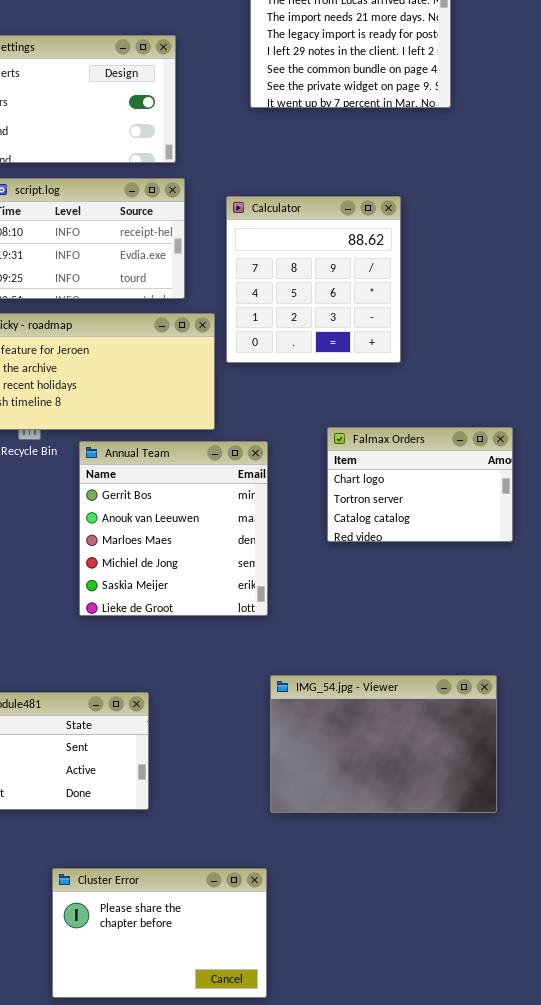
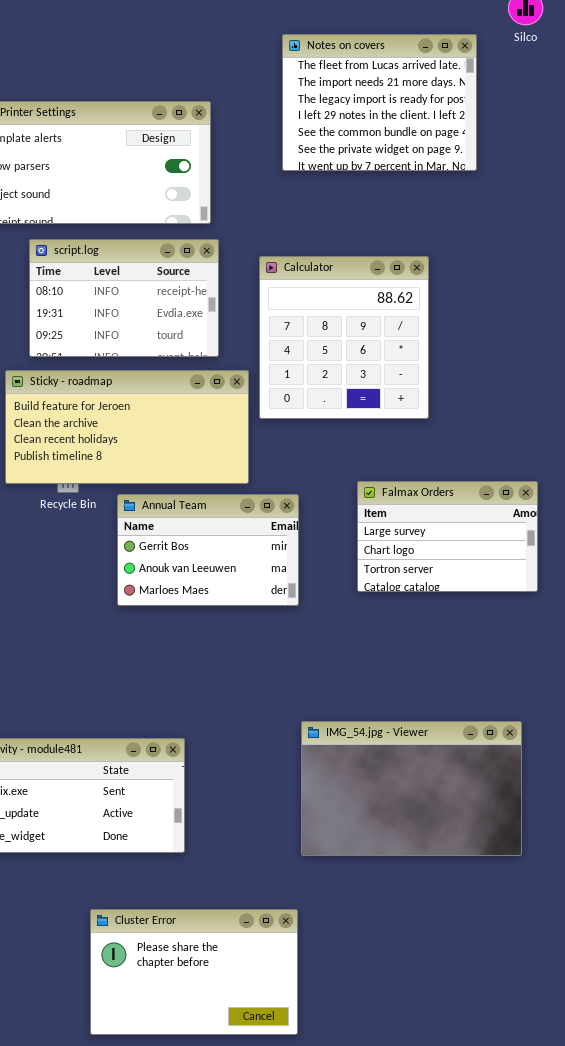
Falmax Orders: [327,427,513,542] -> [357,481,538,592], scrolled up 1 row
Annual Team: [79,441,268,616] -> [117,494,299,606], resized

